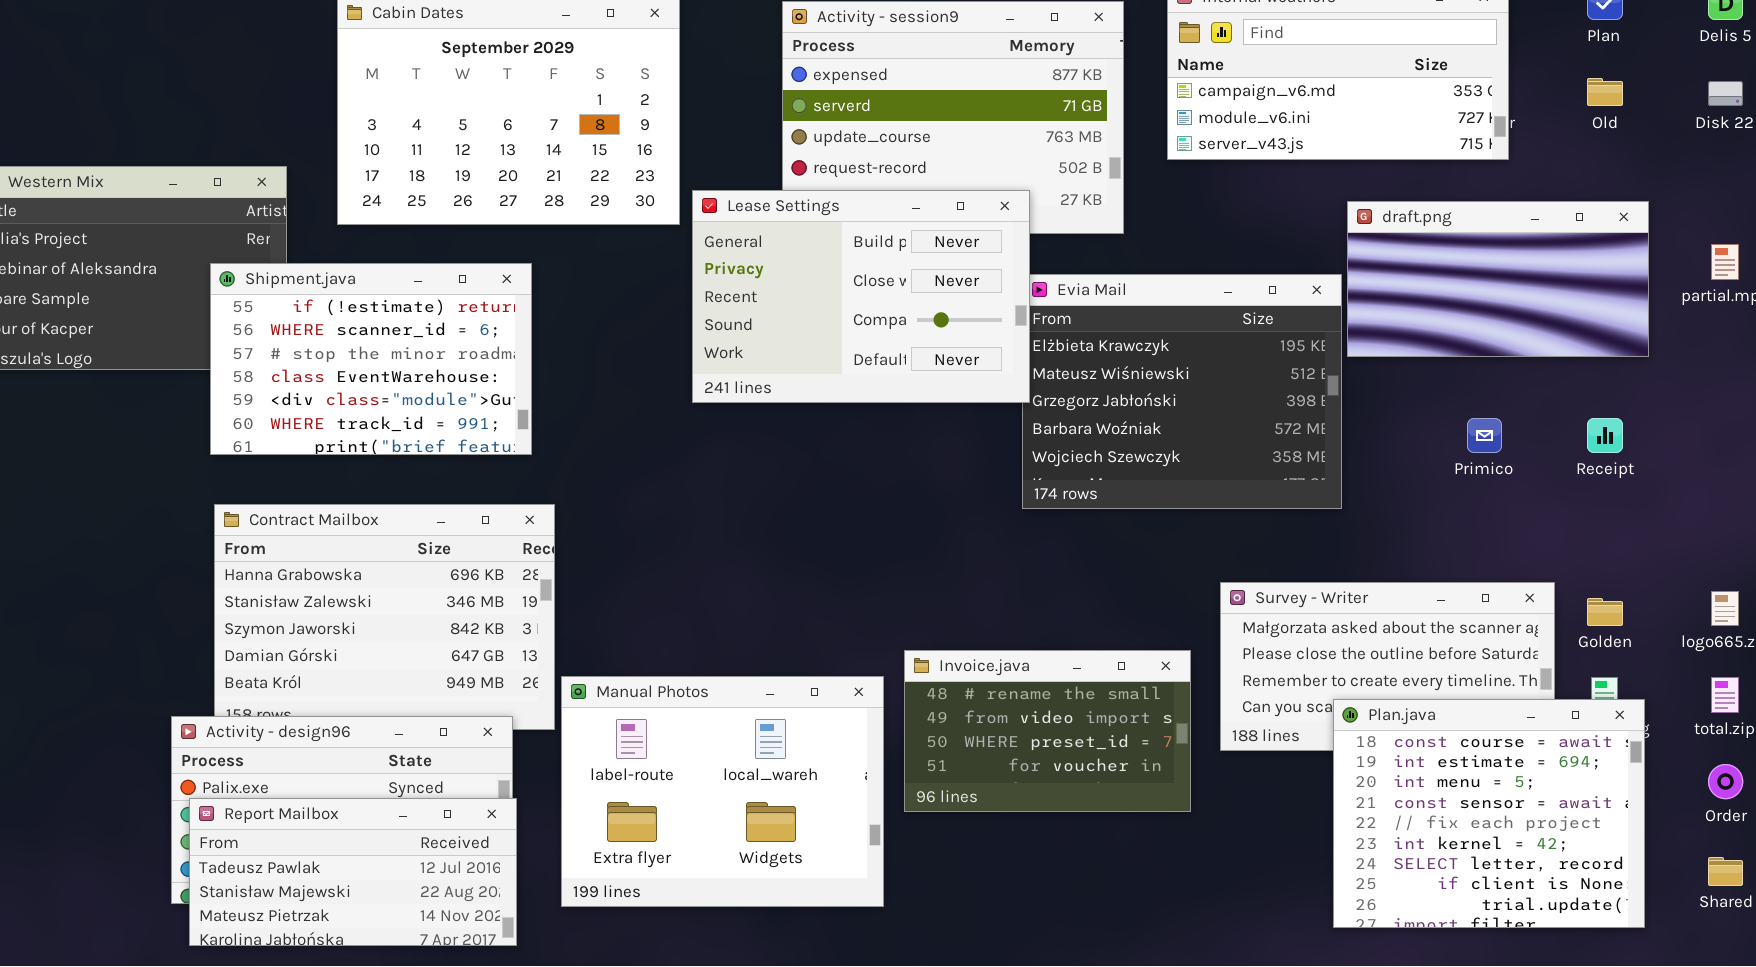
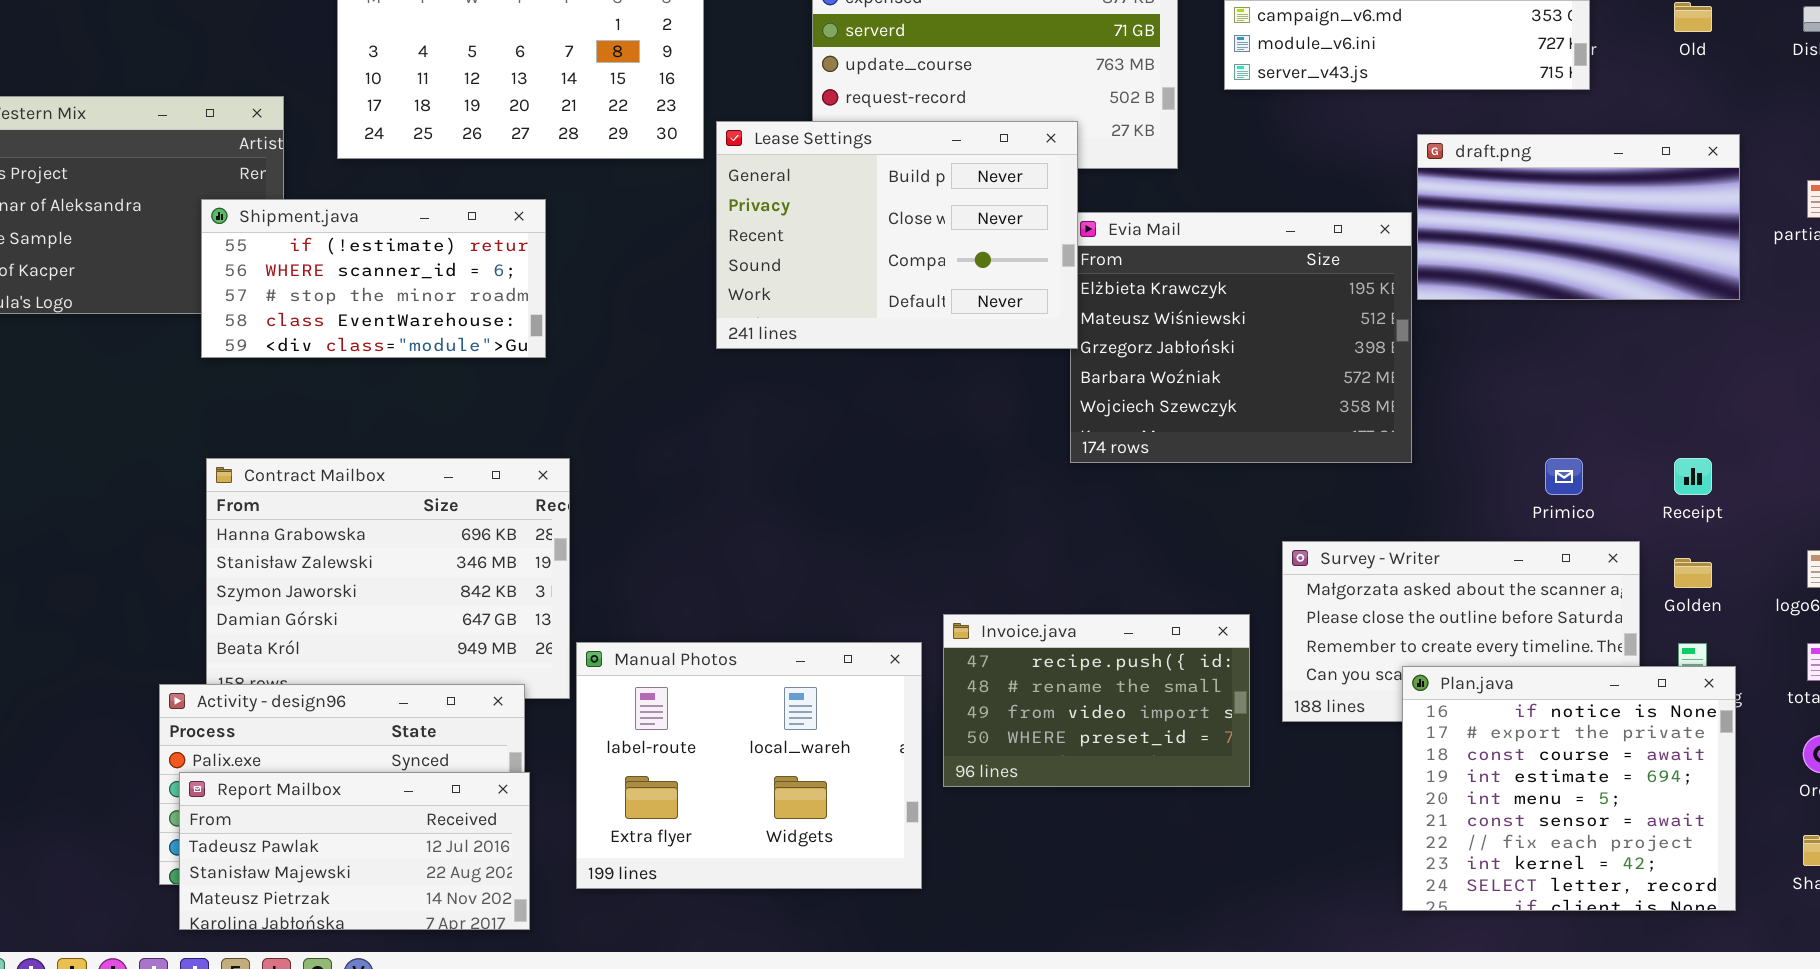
Shipment.java: [210,263,532,455] -> [201,199,546,358], resized
Primico: [1467,418,1502,453] -> [1545,458,1583,495], moved
Receipt: [1587,418,1623,453] -> [1674,458,1712,495], moved
Invoice.java: [904,650,1191,812] -> [943,614,1250,787], scrolled up 1 row
Plan.java: [1333,699,1645,928] -> [1402,666,1736,911], scrolled up 2 rows

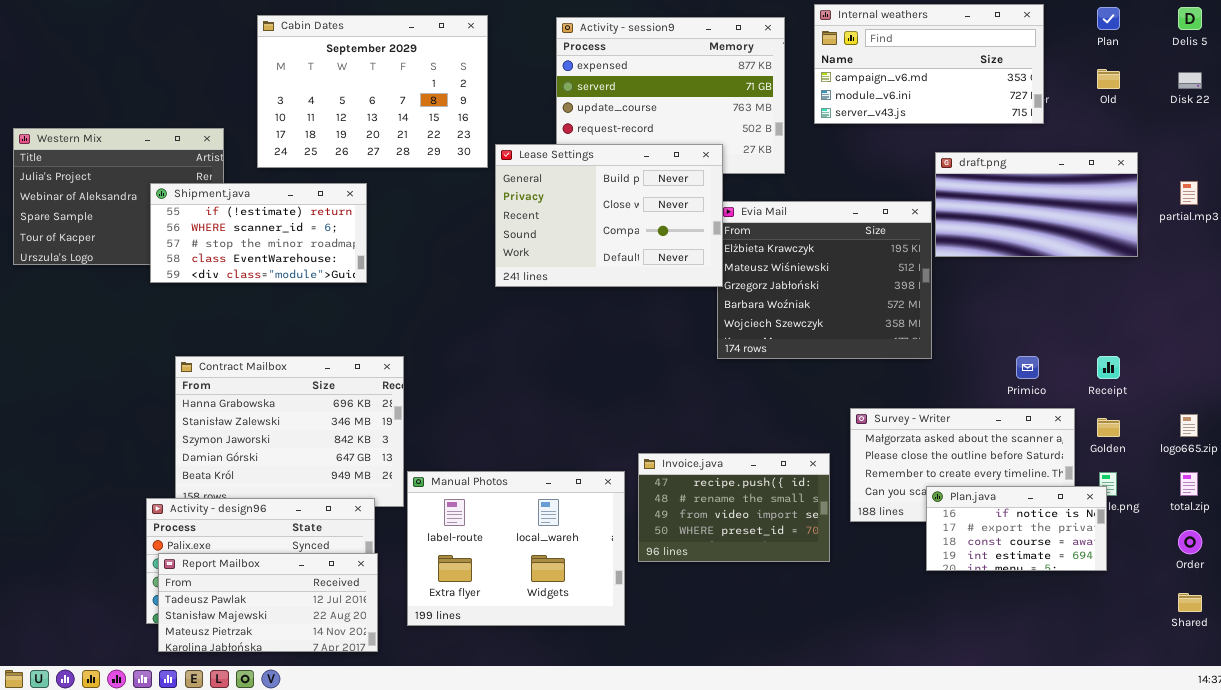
Shipment.java: [201,199,546,358] -> [150,183,367,283], moved
Plan.java: [1402,666,1736,911] -> [926,486,1107,571], resized

